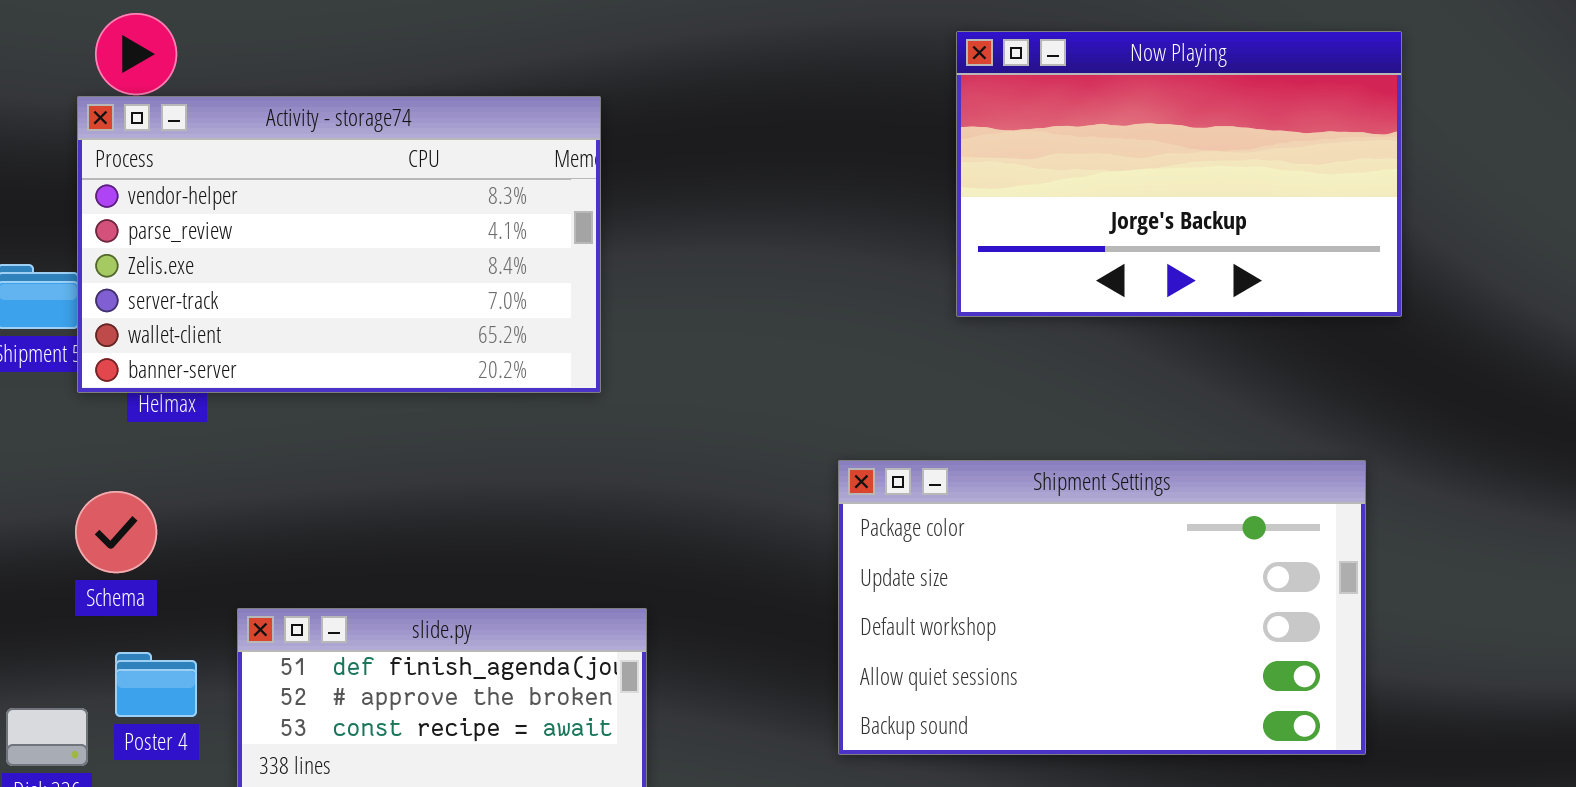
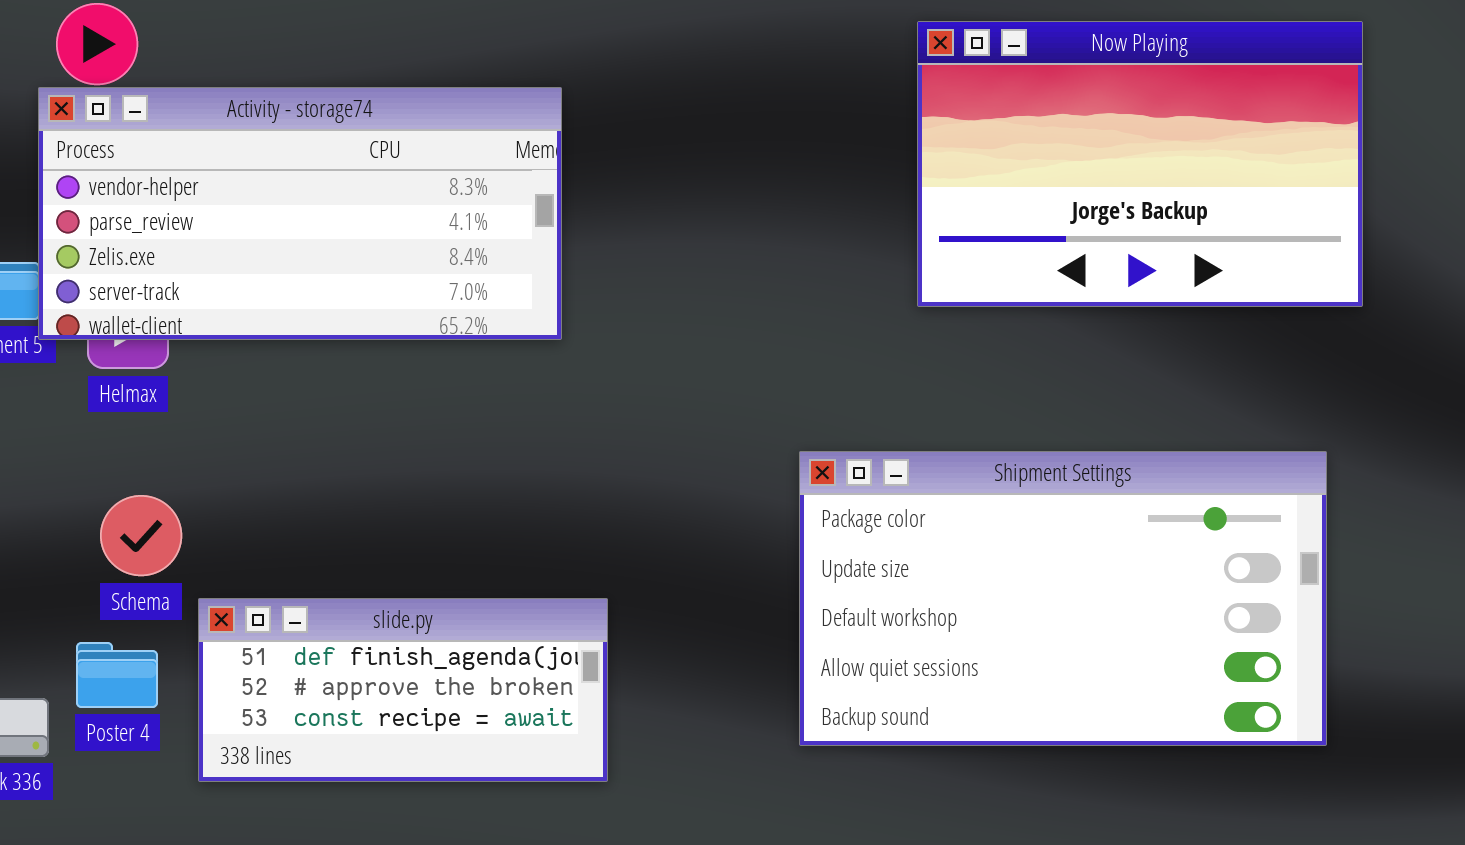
Activity - storage74: [77,96,601,393] -> [38,87,562,340], resized
Schema: [75,491,157,573] -> [100,495,182,576], moved

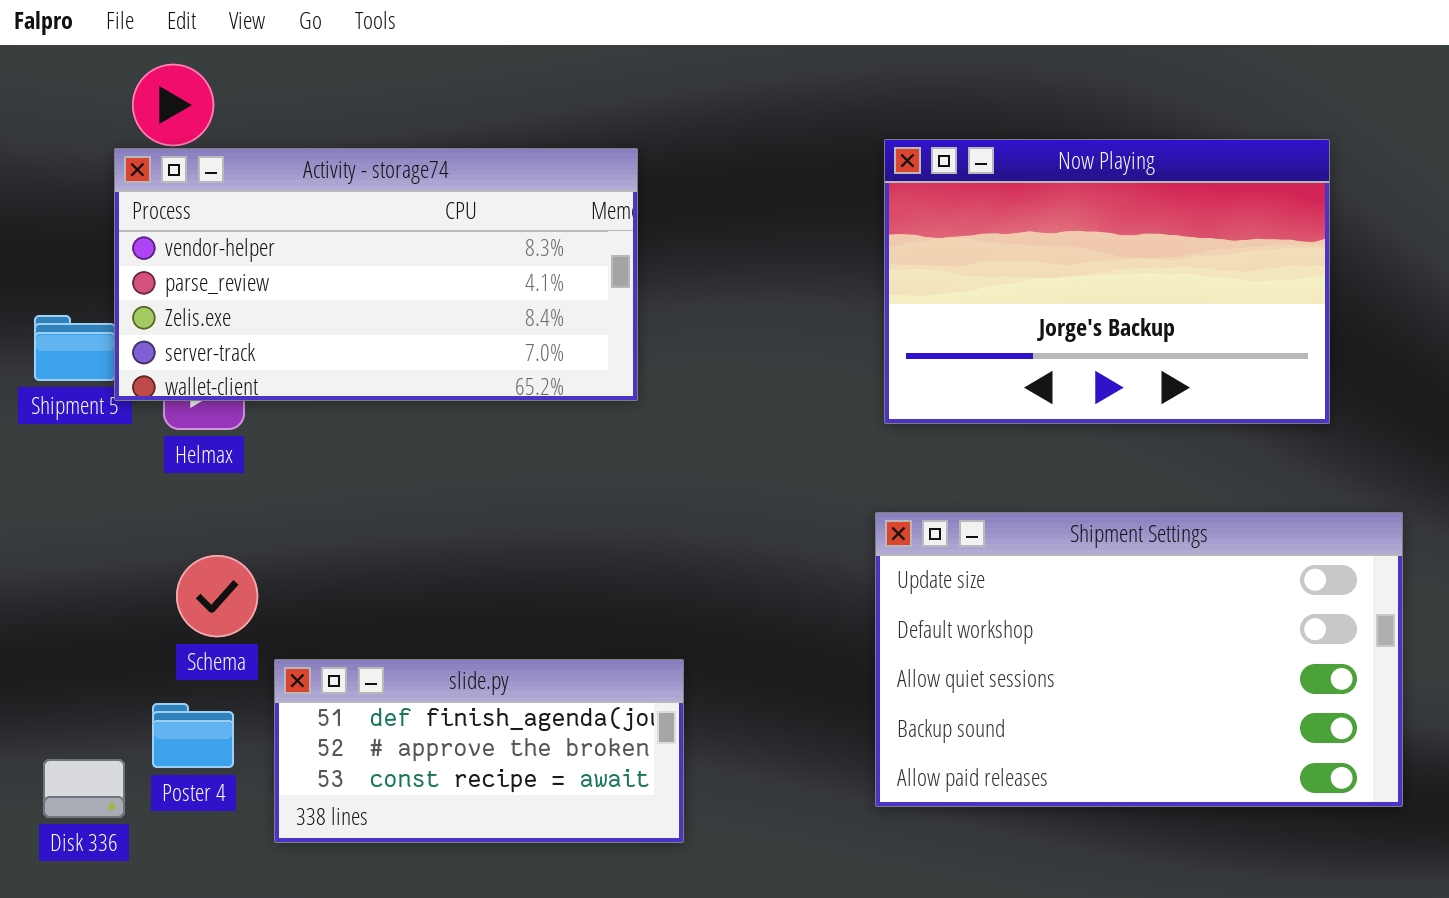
Now Playing: [917,21,1363,307] -> [884,139,1330,424], moved
Shipment Settings: [799,451,1327,746] -> [875,512,1403,807], scrolled down 1 row

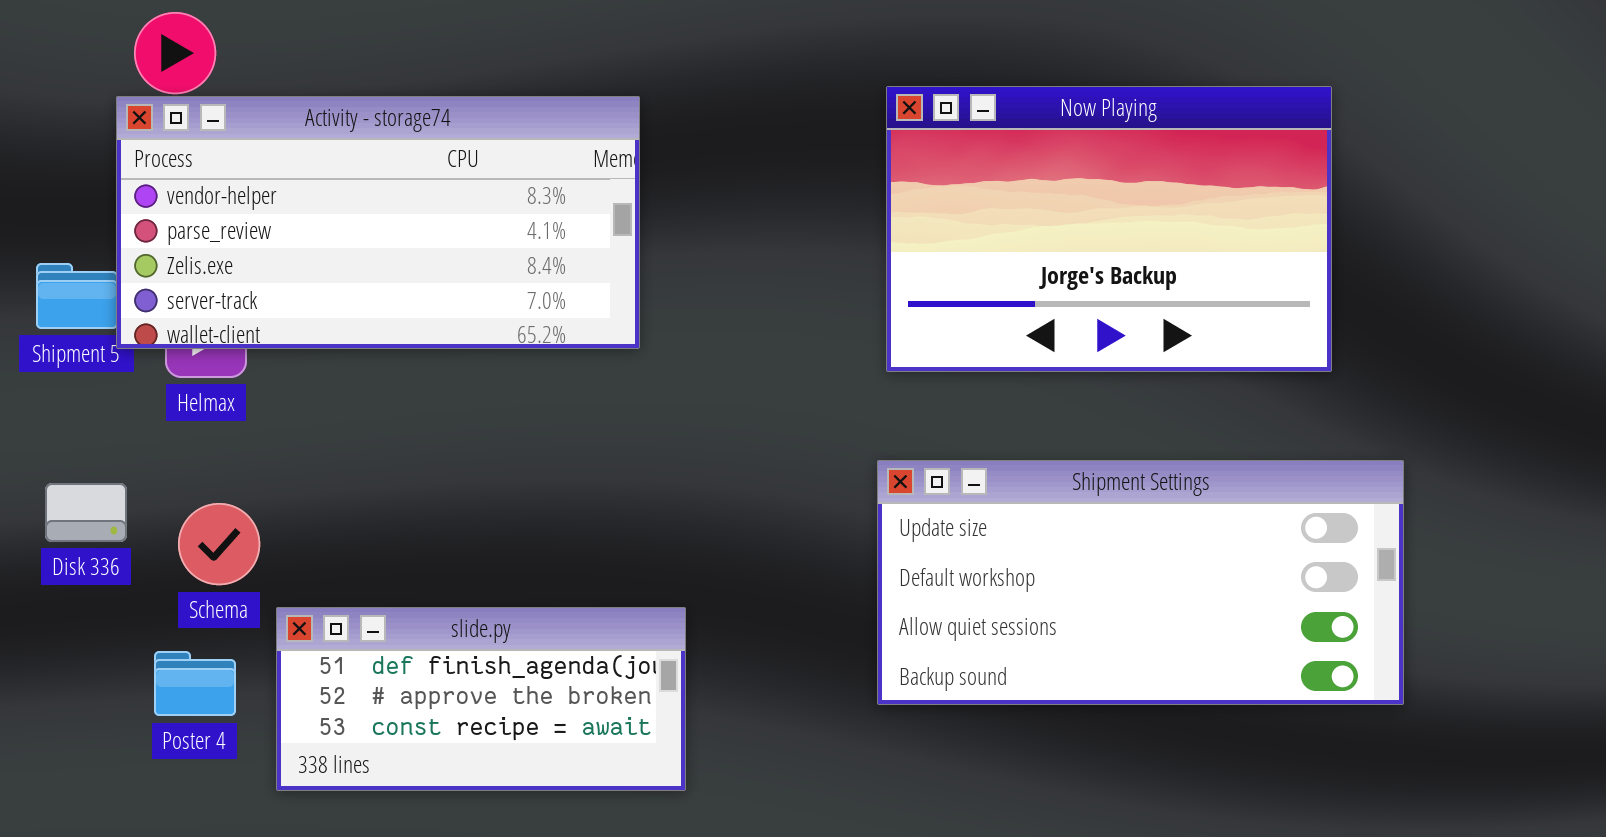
Shipment Settings: [875,512,1403,807] -> [877,460,1404,705], resized
Disk 336: [43,759,125,818] -> [45,483,127,542], moved

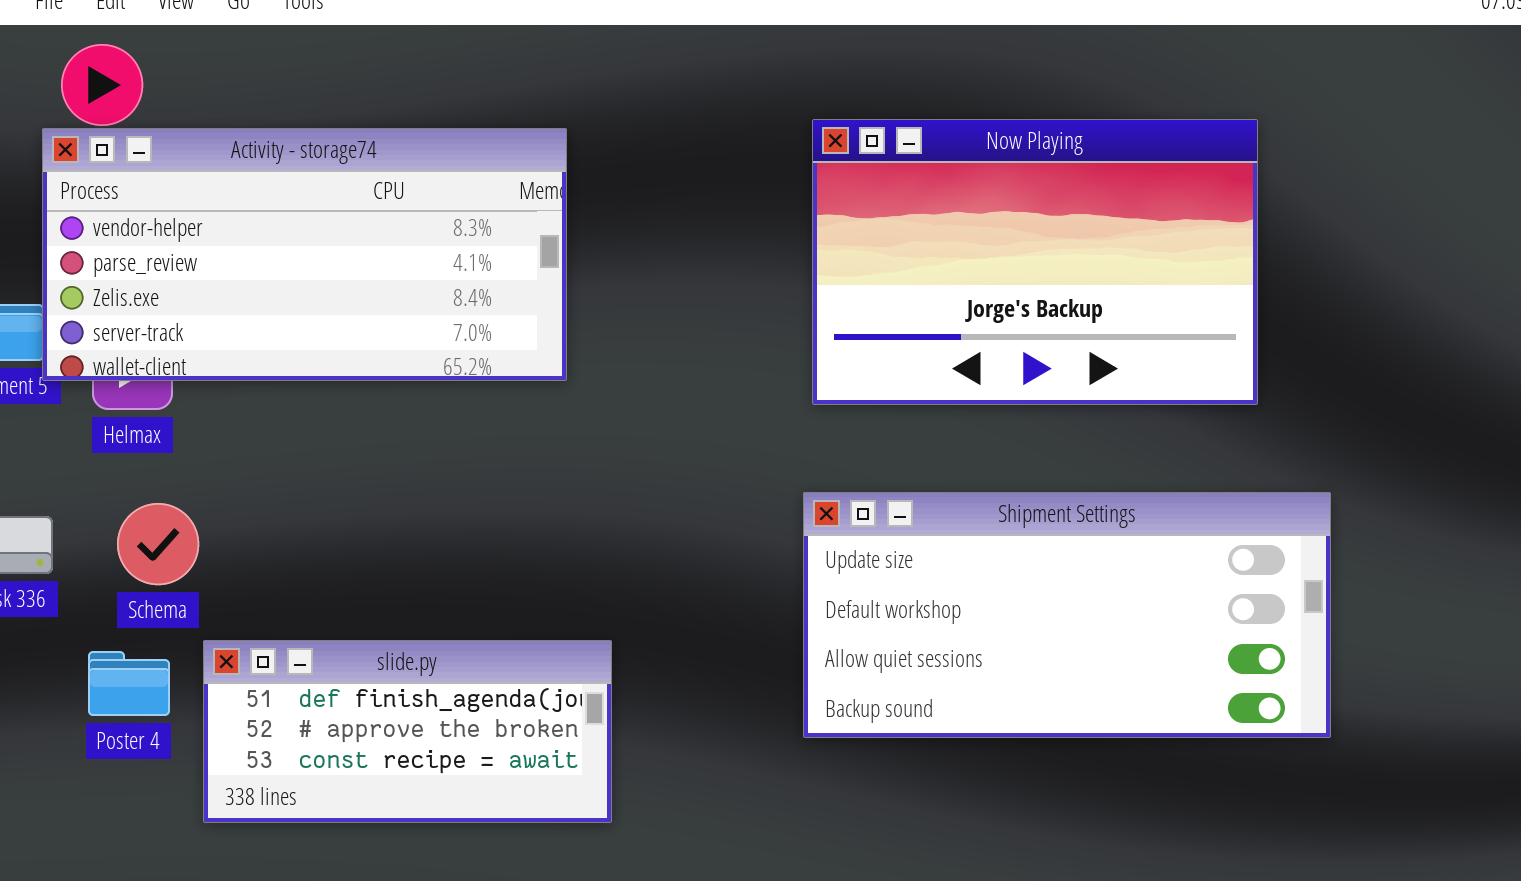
Schema: [178,503,260,585] -> [117,503,199,585], moved
Poster 4: [154,651,236,716] -> [88,651,170,716], moved

